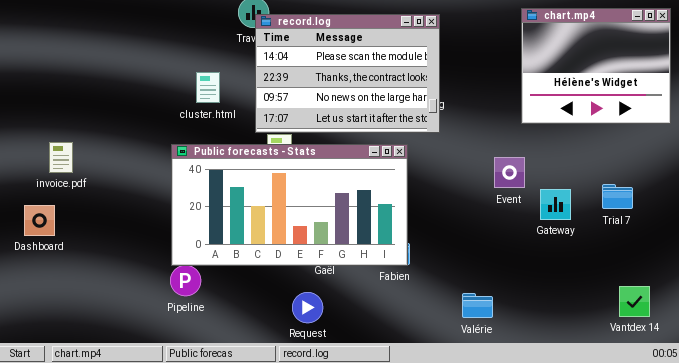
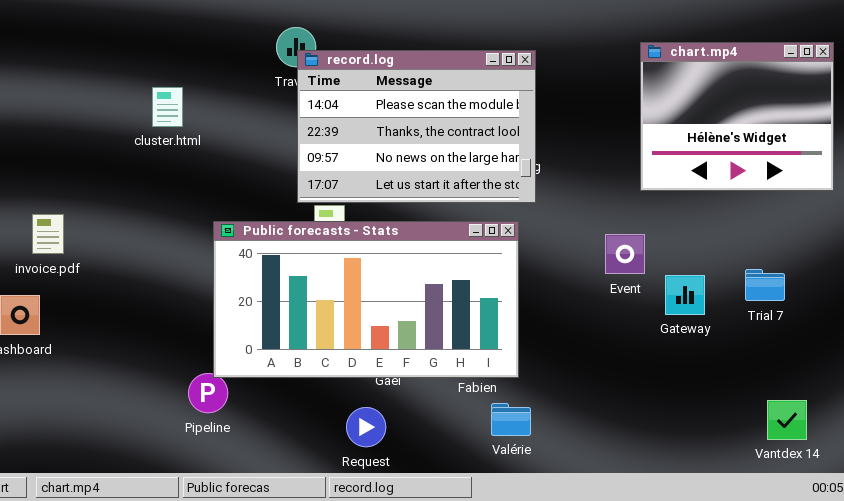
cluster.html: [196,72,220,103] -> [152,87,183,127], moved
Public forecasts - Stats: [171,144,408,266] -> [213,221,519,378], moved
Valérie: [462,293,493,318] -> [491,403,531,436], moved

